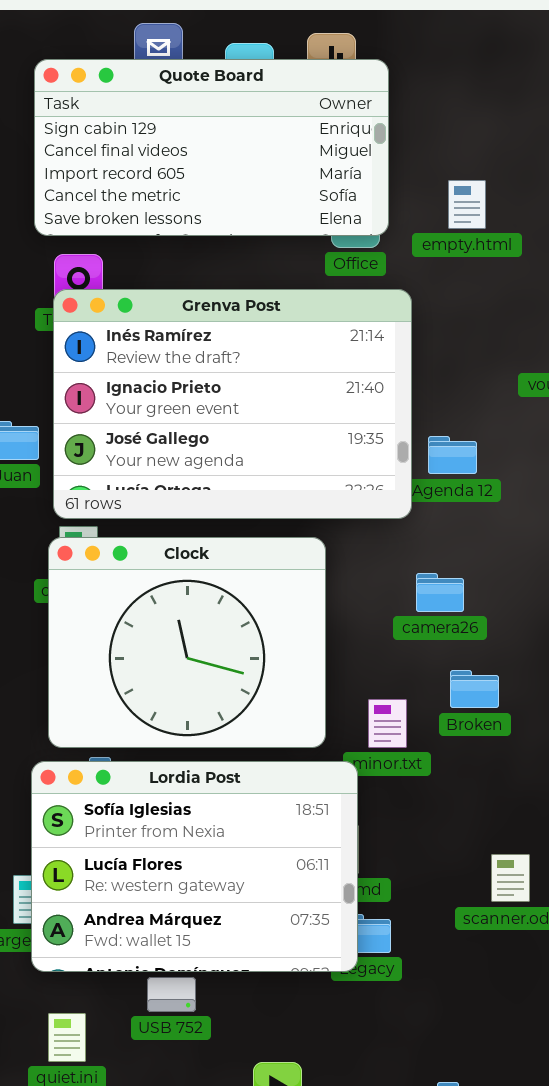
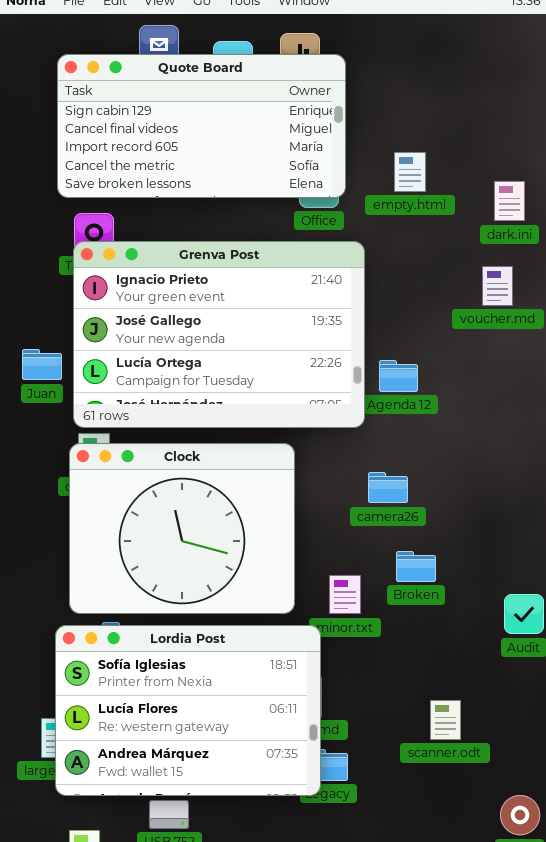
Grenva Post: [53,289,412,519] -> [73,241,365,428], scrolled down 1 row

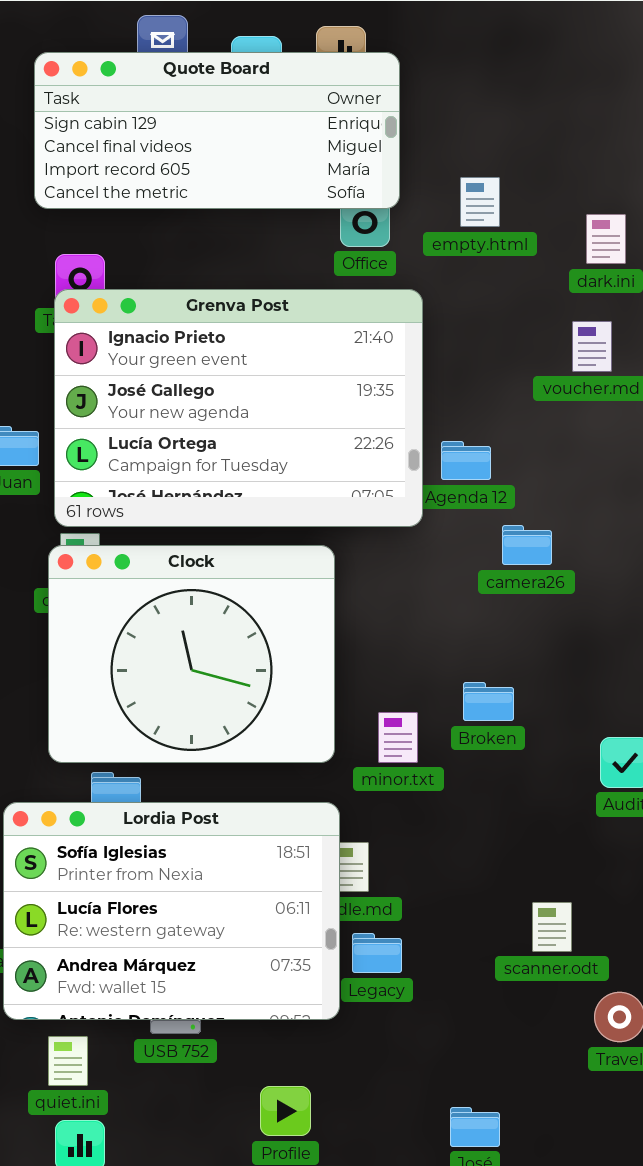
Quote Board: [57,54,346,198] -> [34,52,400,209], resized
camera26: [368,472,408,503] -> [502,525,552,565], moved
Lordia Post: [55,625,321,796] -> [3,802,340,1020], moved
scanner.odt: [430,700,461,740] -> [532,902,572,952], moved

